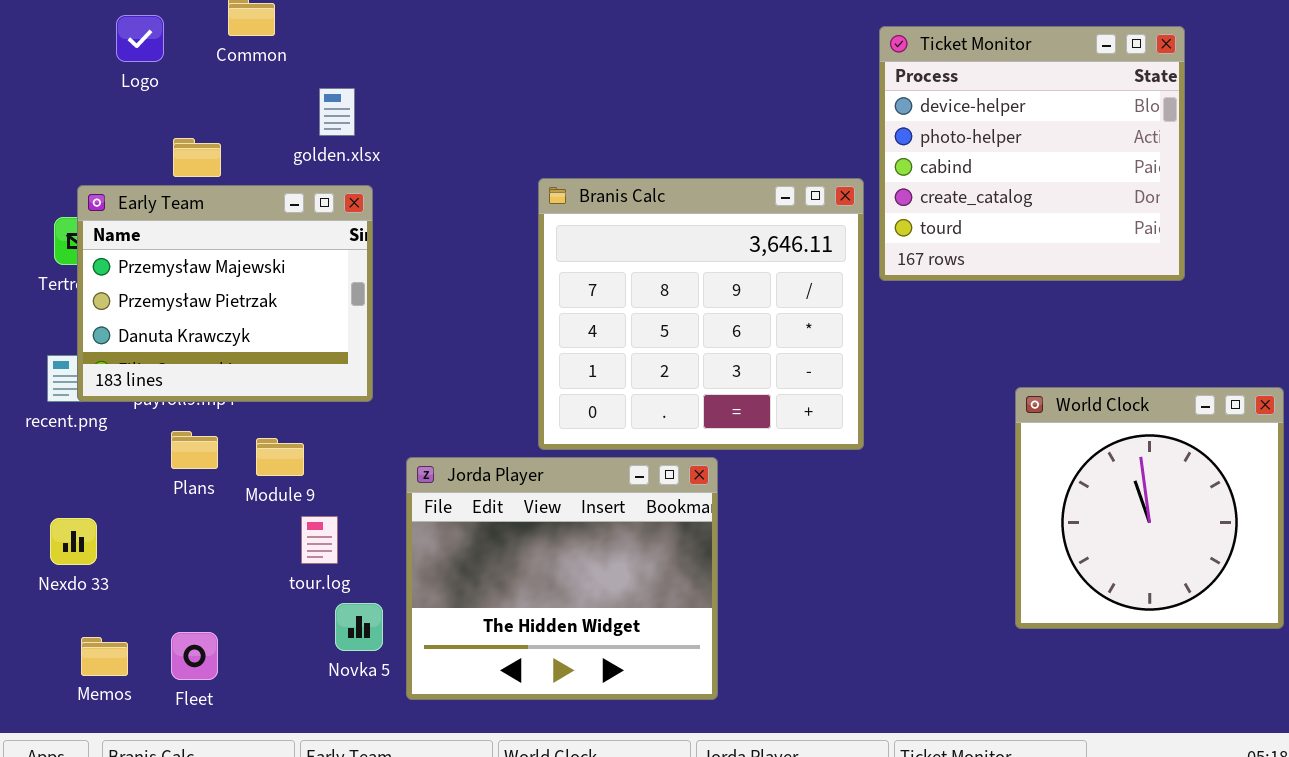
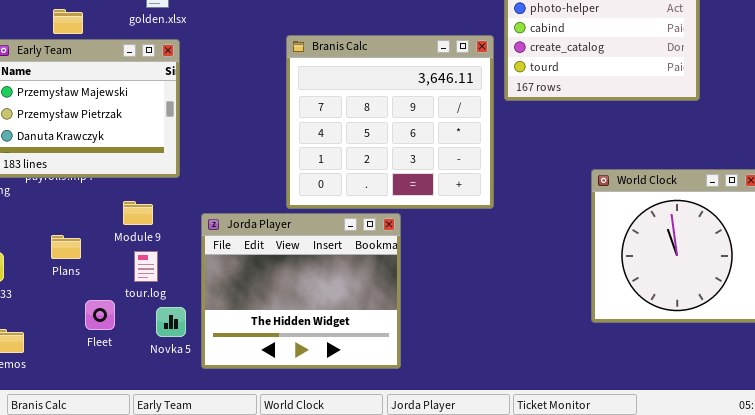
Plans: [171,431,218,469] -> [51,235,81,259], moved
Module 9: [256,438,304,476] -> [123,201,153,225], moved
Fleet: [171,632,218,680] -> [85,300,115,330], moved

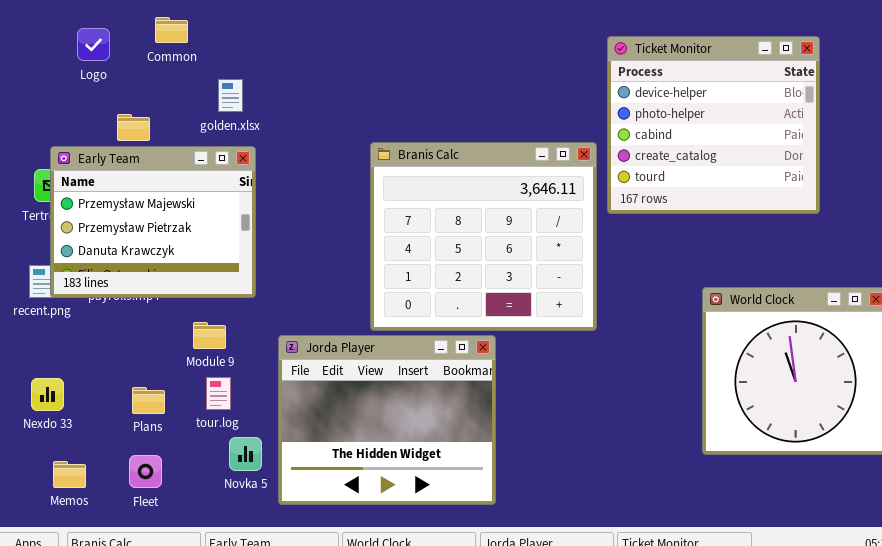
Plans: [51,235,81,259] -> [132,387,165,414], moved
Fleet: [85,300,115,330] -> [129,455,162,488], moved

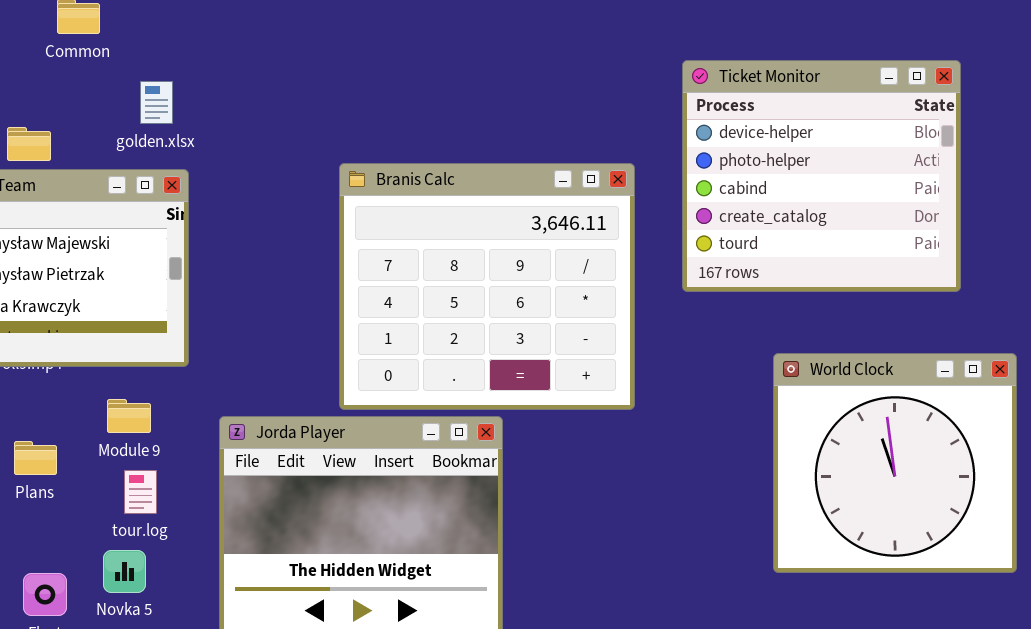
Ticket Monitor: [607,36,820,214] -> [682,60,961,292], moved
Plans: [132,387,165,414] -> [14,441,57,475], moved
Novka 5: [229,437,262,471] -> [103,550,146,593], moved

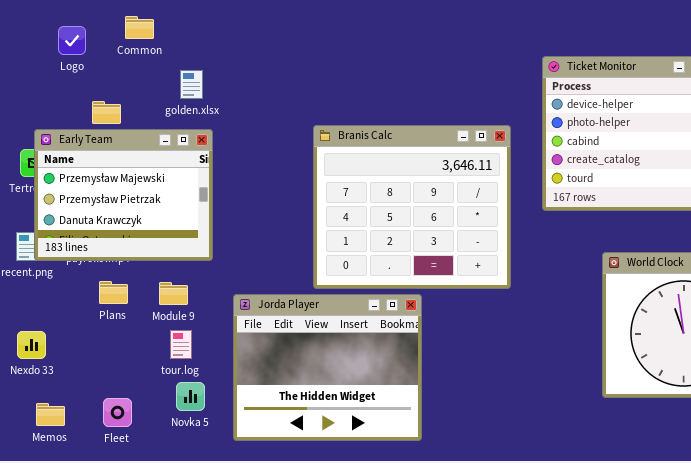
Plans: [14,441,57,475] -> [99,281,128,304], moved
Novka 5: [103,550,146,593] -> [176,382,205,411], moved

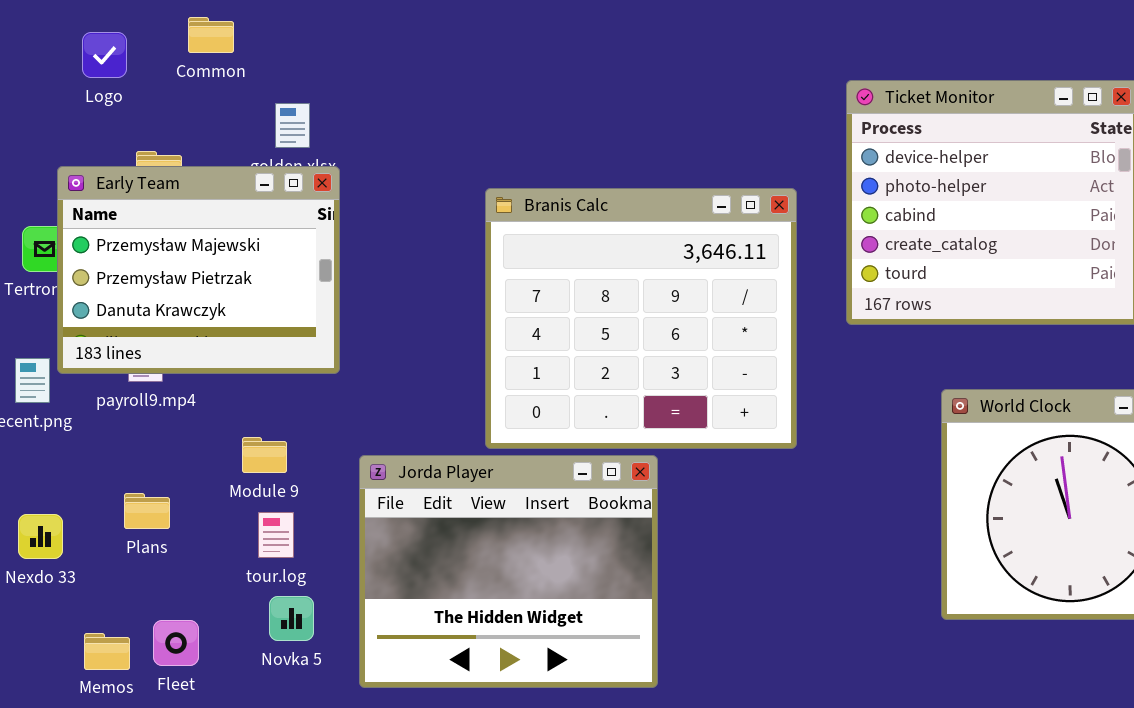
Early Team: [34,129,213,261] -> [57,166,340,374], moved
Plans: [99,281,128,304] -> [124,493,170,529], moved
Memos: [36,403,65,426] -> [84,633,130,670], moved

